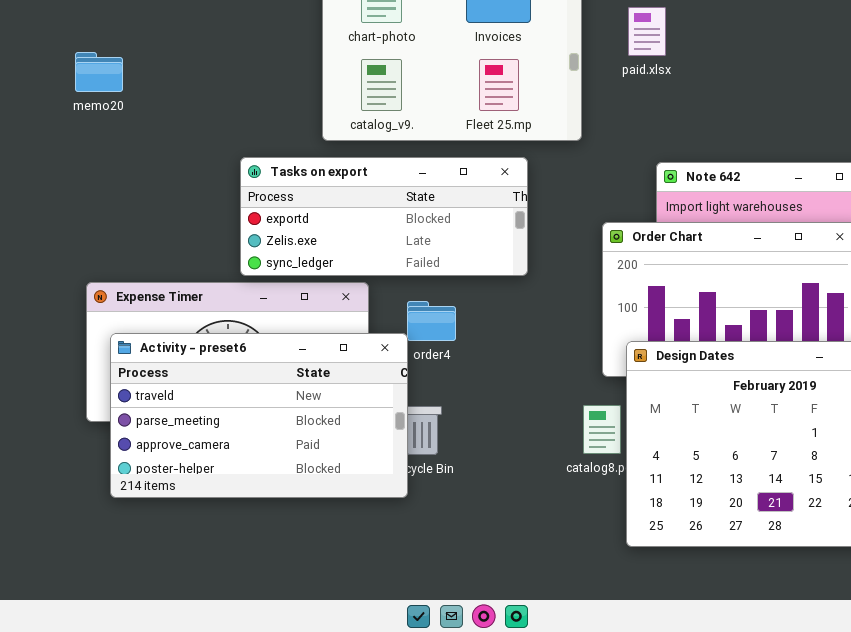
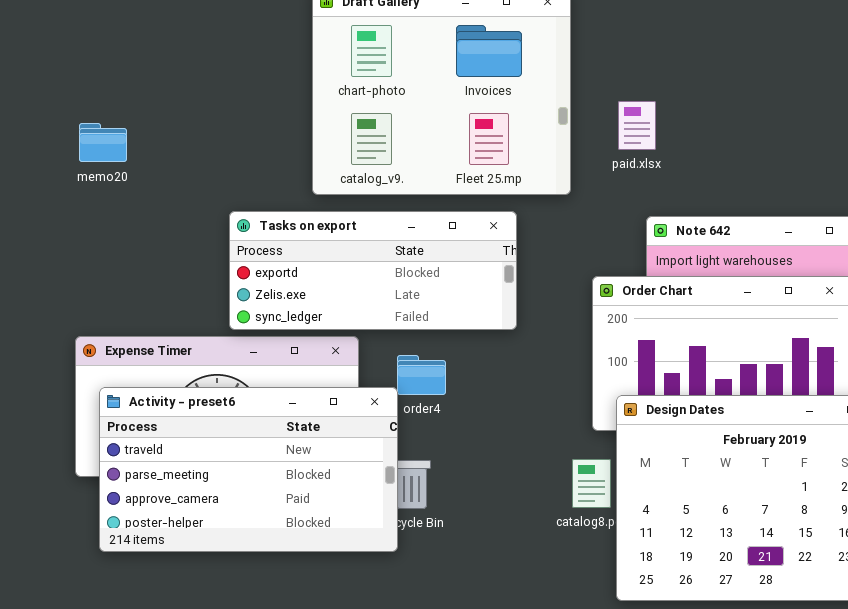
paid.xlsx: [628,7,666,56] -> [618,101,656,150], moved
memo20: [75,52,123,92] -> [79,123,127,162], moved

